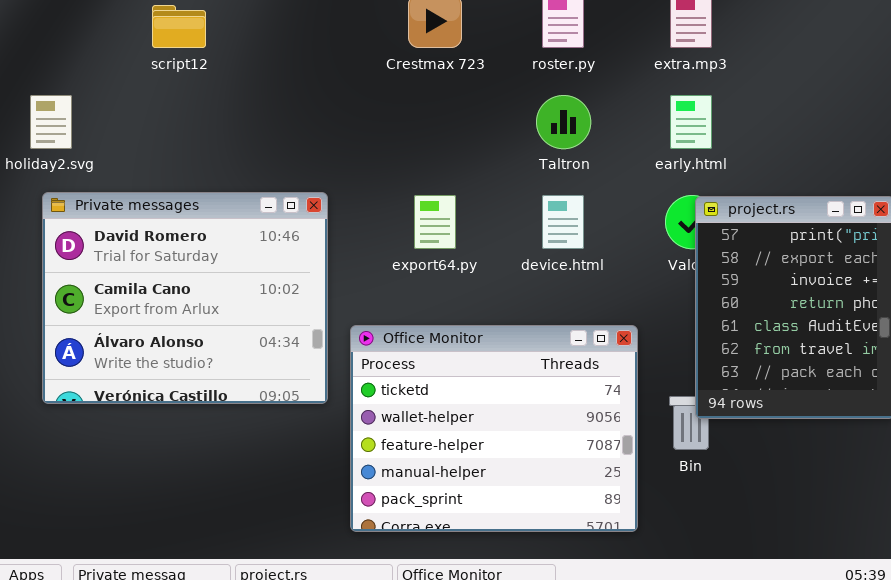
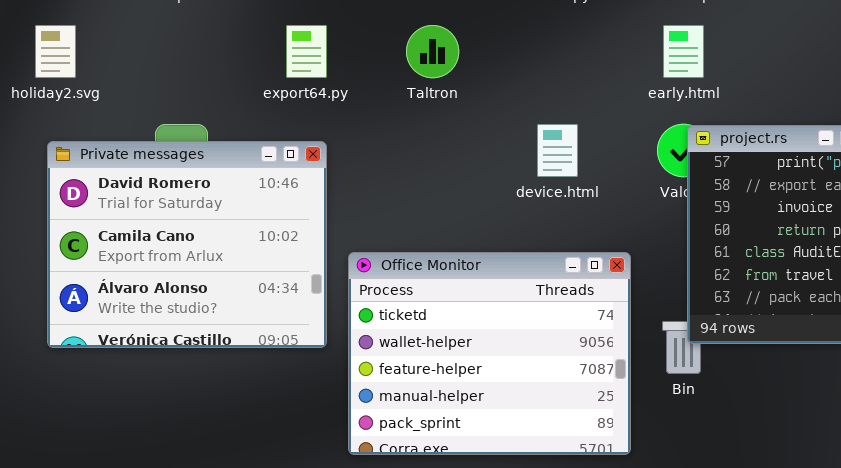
Taltron: [536,95,591,149] -> [406,25,459,78], moved
Private messages: [42,192,328,404] -> [47,141,327,348], moved
export64.py: [414,195,456,249] -> [286,25,327,78], moved

